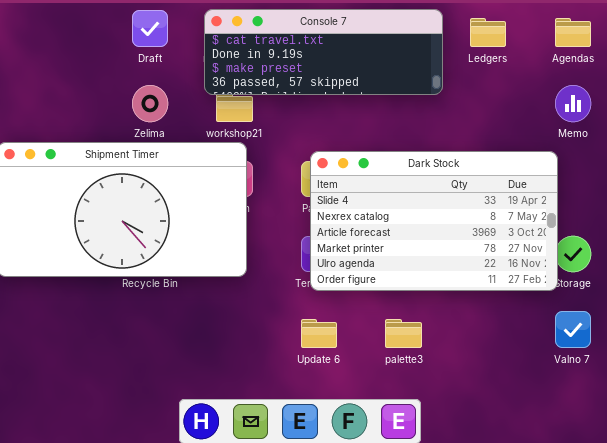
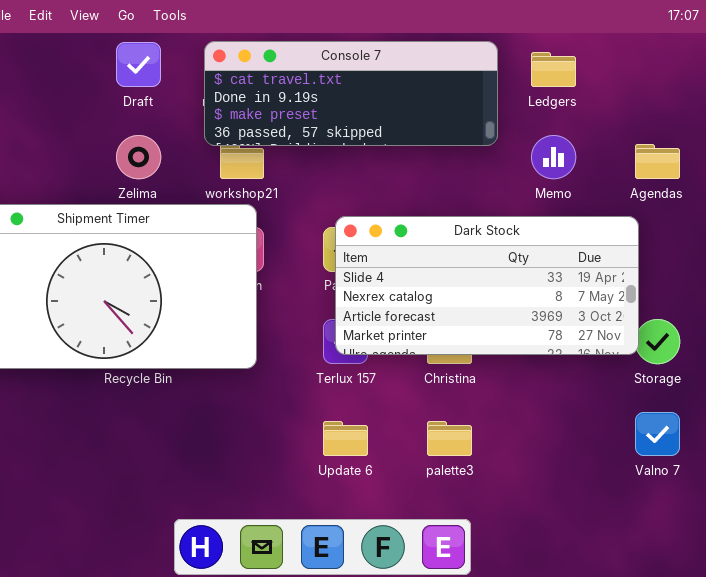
Agendas: [555,18,591,47] -> [635,144,680,179], moved
Memo: [555,85,591,122] -> [531,135,576,179], moved
Dark Stock: [310,151,558,291] -> [335,216,639,355], resized

